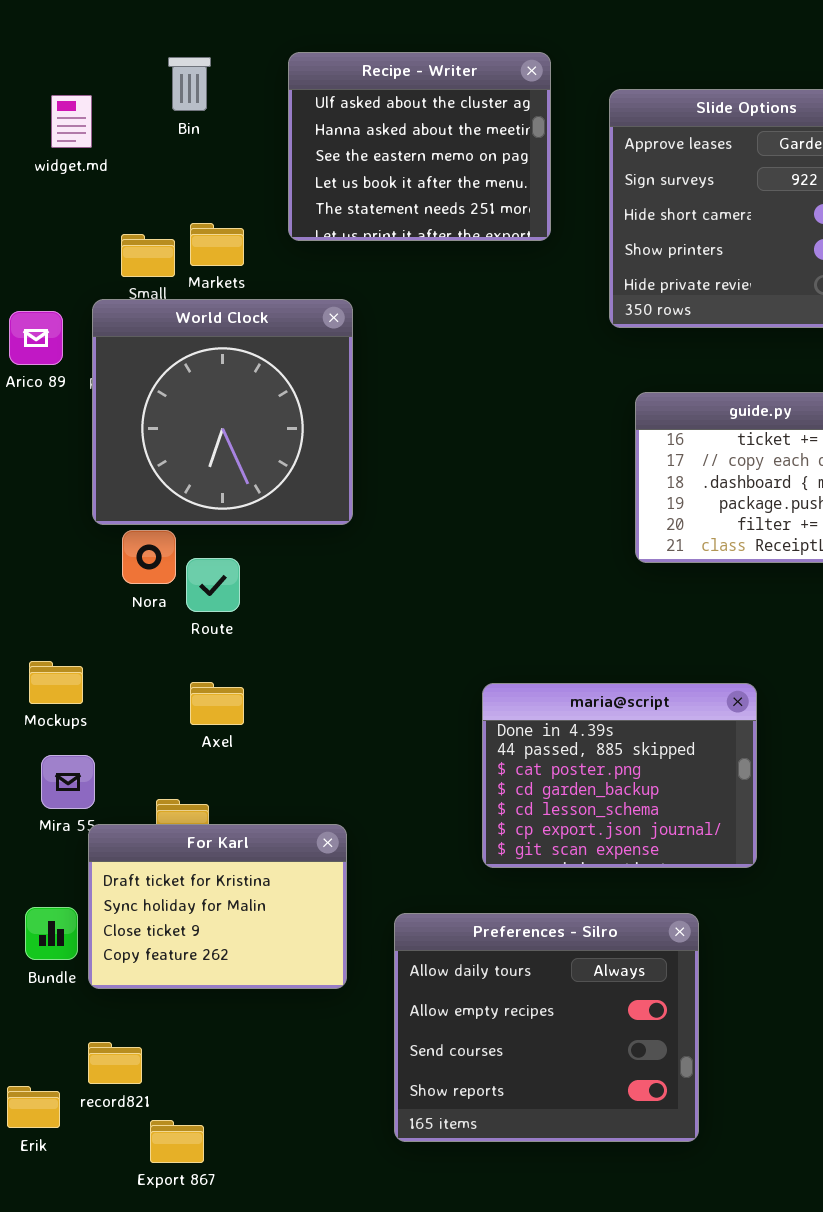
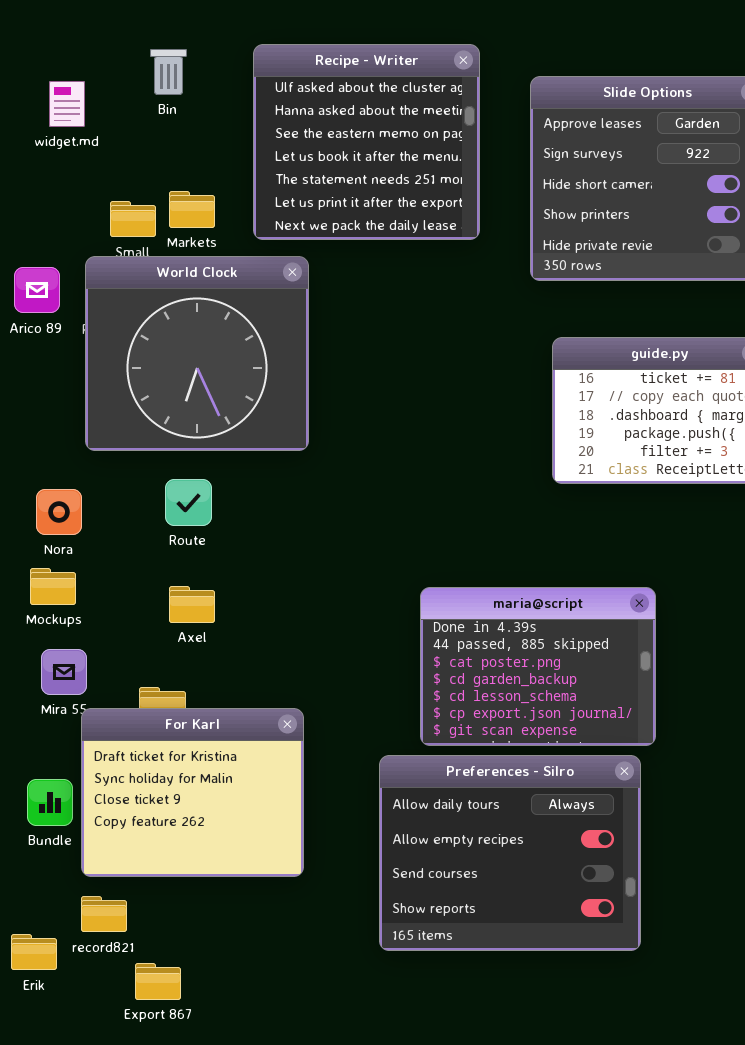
Recipe - Writer: [288,52,551,241] -> [253,44,480,240], resized
Nora: [122,530,176,584] -> [36,489,82,535], moved
For Karl: [88,824,347,989] -> [81,708,304,877], resized
Preferences - Silro: [394,913,699,1142] -> [379,755,641,951], moved

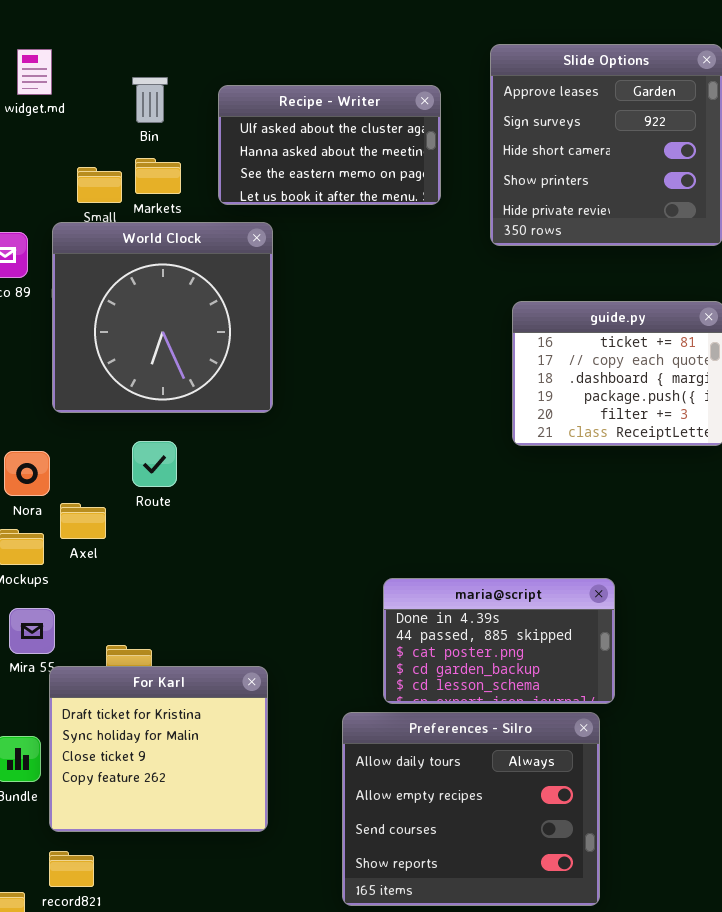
Recipe - Writer: [253,44,480,240] -> [218,85,441,205], resized
Bin: [150,49,187,95] -> [132,77,168,123], moved
Axel: [169,586,215,623] -> [60,503,106,539], moved
maria@script: [420,587,656,746] -> [383,578,615,704], resized

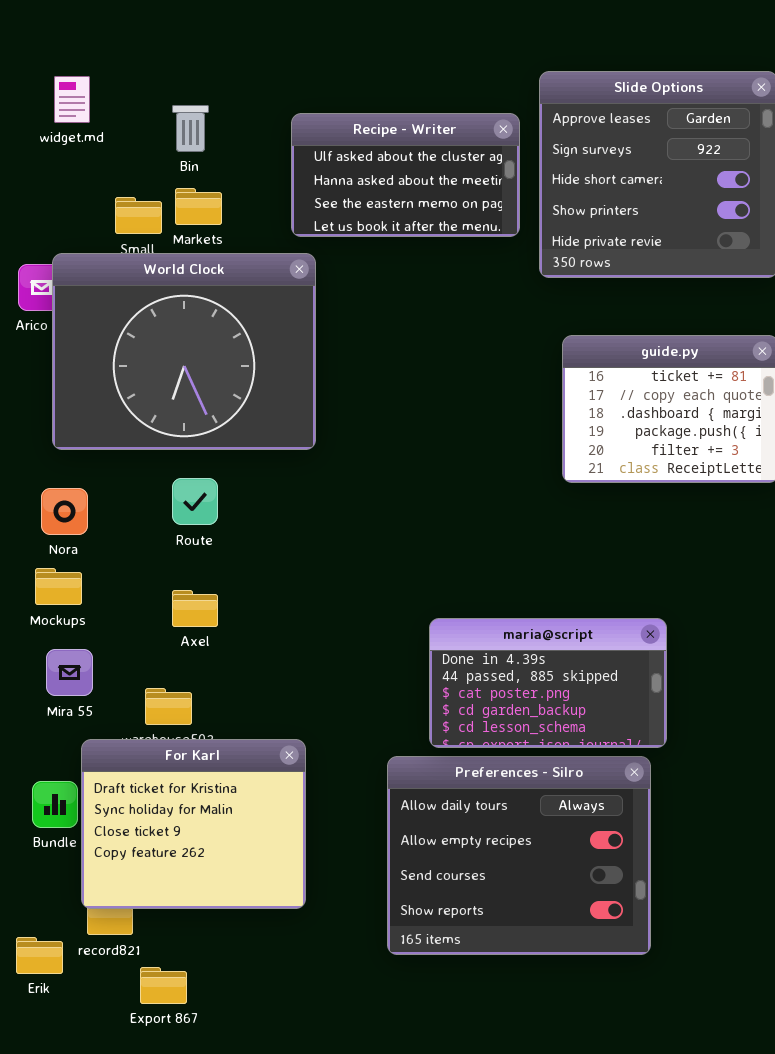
Recipe - Writer: [218,85,441,205] -> [291,113,520,237], moved
World Clock: [52,222,273,413] -> [52,253,316,450], resized
Axel: [60,503,106,539] -> [172,590,218,627], moved
For Karl: [49,666,268,832] -> [81,739,306,909], moved

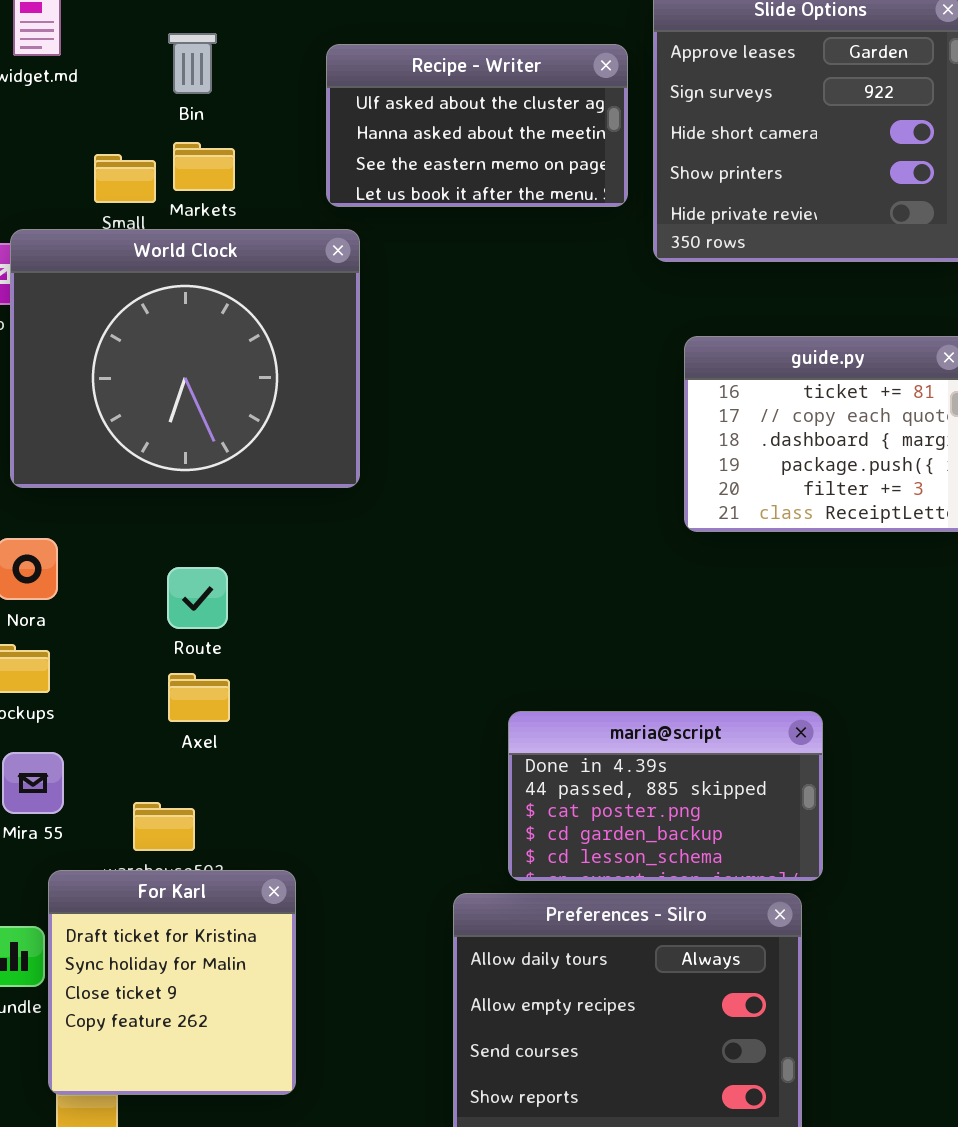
Route: [172,478,218,525] -> [167,567,228,629], moved
For Karl: [81,739,306,909] -> [48,870,296,1095], resized

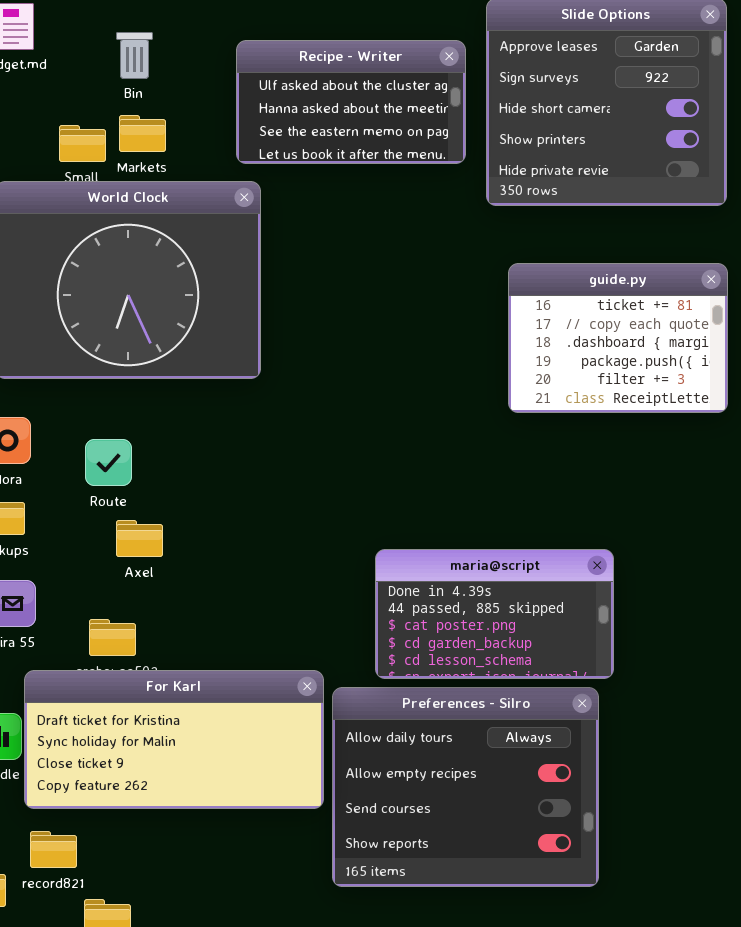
Route: [167,567,228,629] -> [85,439,132,486], moved
For Karl: [48,870,296,1095] -> [24,670,324,809], resized

